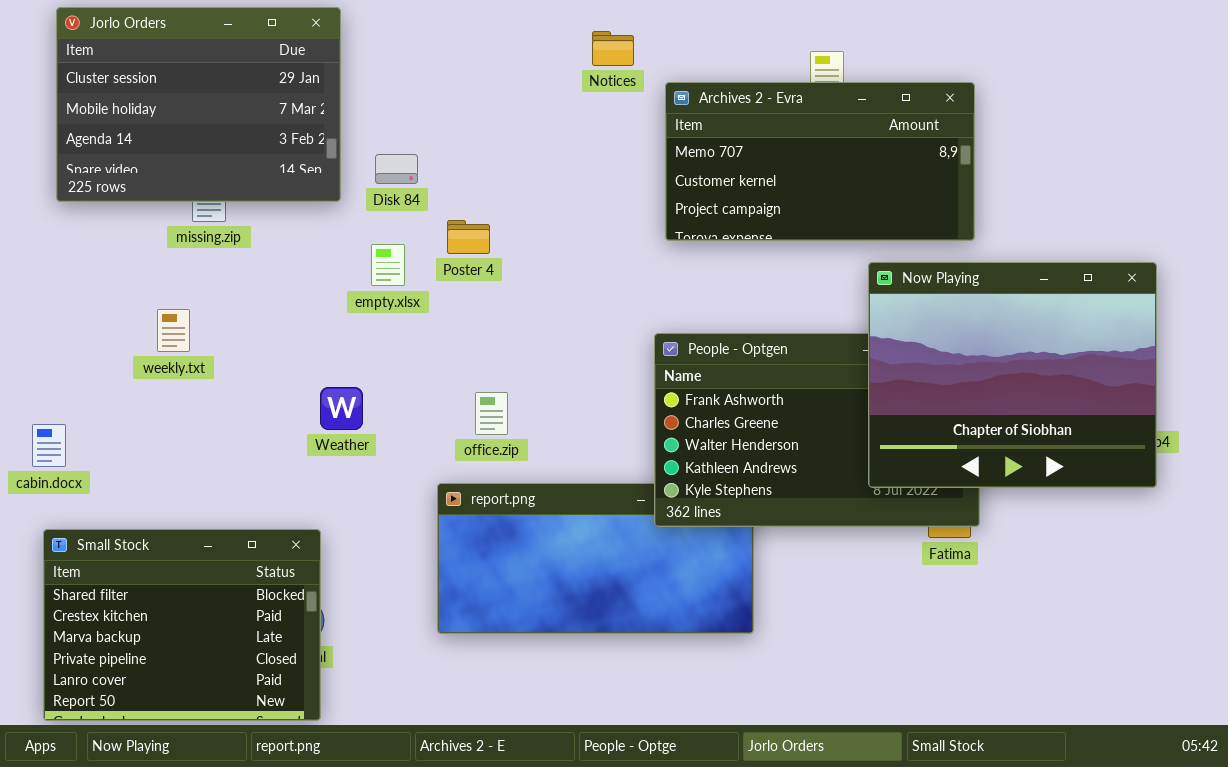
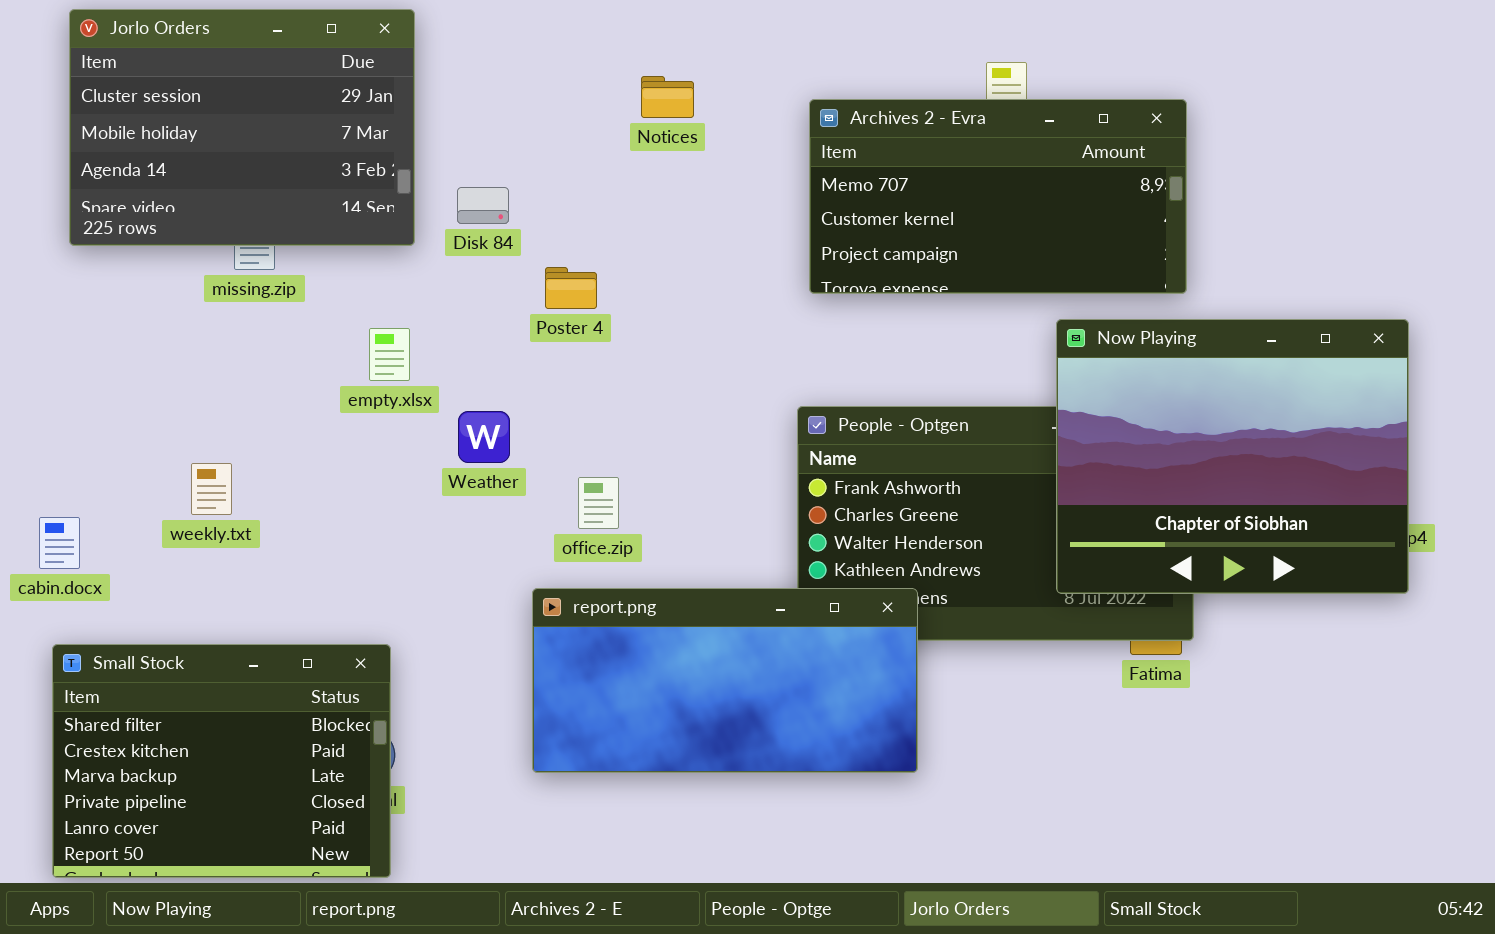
Notices: [592,31,634,66] -> [641,76,694,118], moved
empty.xlsx: [371,244,405,286] -> [369,328,410,381], moved
weekly.txt: [157,309,190,352] -> [191,463,232,515], moved
Weather: [320,387,363,430] -> [458,411,510,463], moved
report.png: [437,483,754,634] -> [532,588,918,773], raised

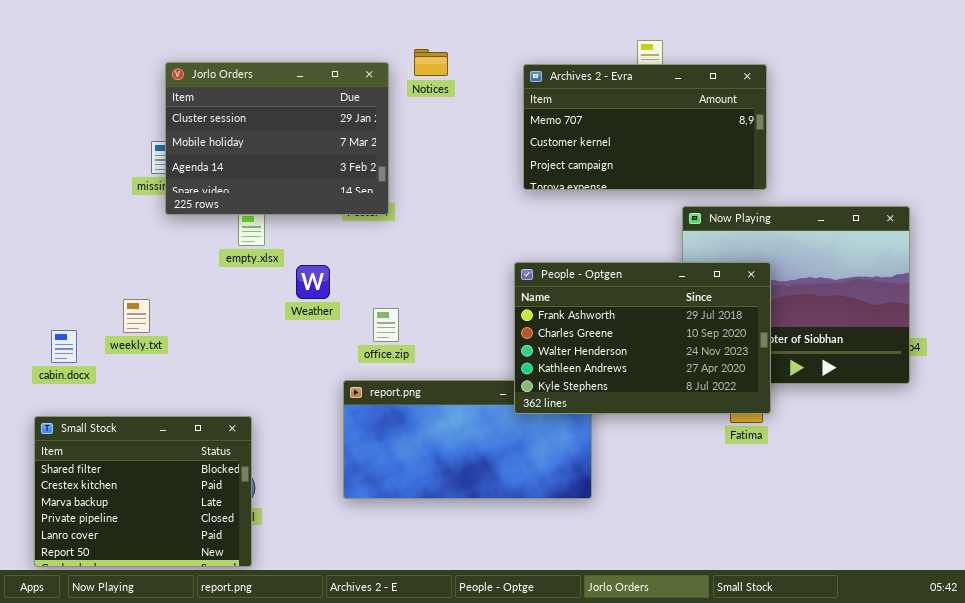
Jorlo Orders: [69,9,415,246] -> [165,62,389,215], moved
People - Optgen: [797,406,1194,641] -> [514,262,771,414], raised
cabin.docx: [39,517,80,569] -> [51,330,77,363], moved

